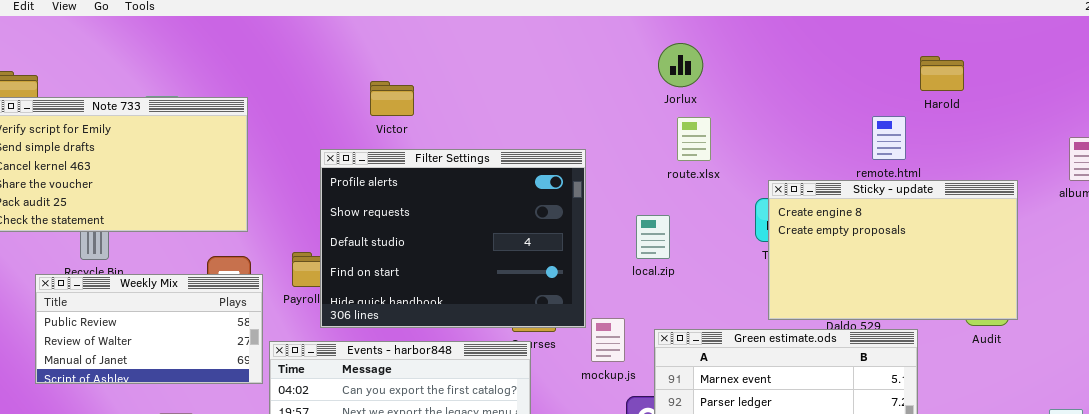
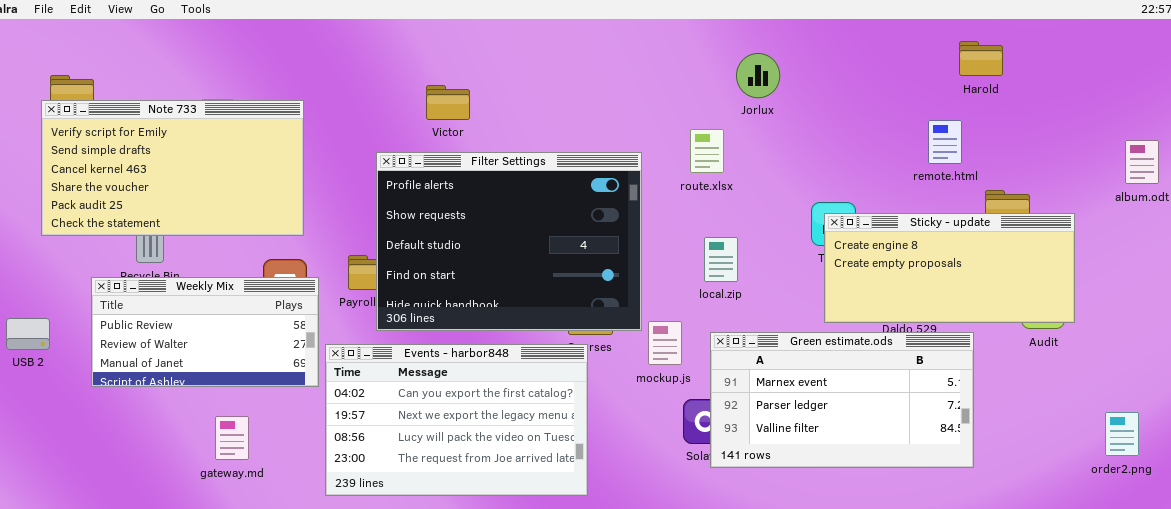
Jorlux: [658,43,703,87] -> [736,53,780,98], moved
Harold: [920,56,964,91] -> [959,41,1003,76], moved
route.xlsx: [677,117,711,161] -> [690,129,724,173], moved
Sticky - update: [768,180,1018,320] -> [824,213,1075,323], resized
local.zip: [636,215,670,259] -> [704,237,738,282], moved

